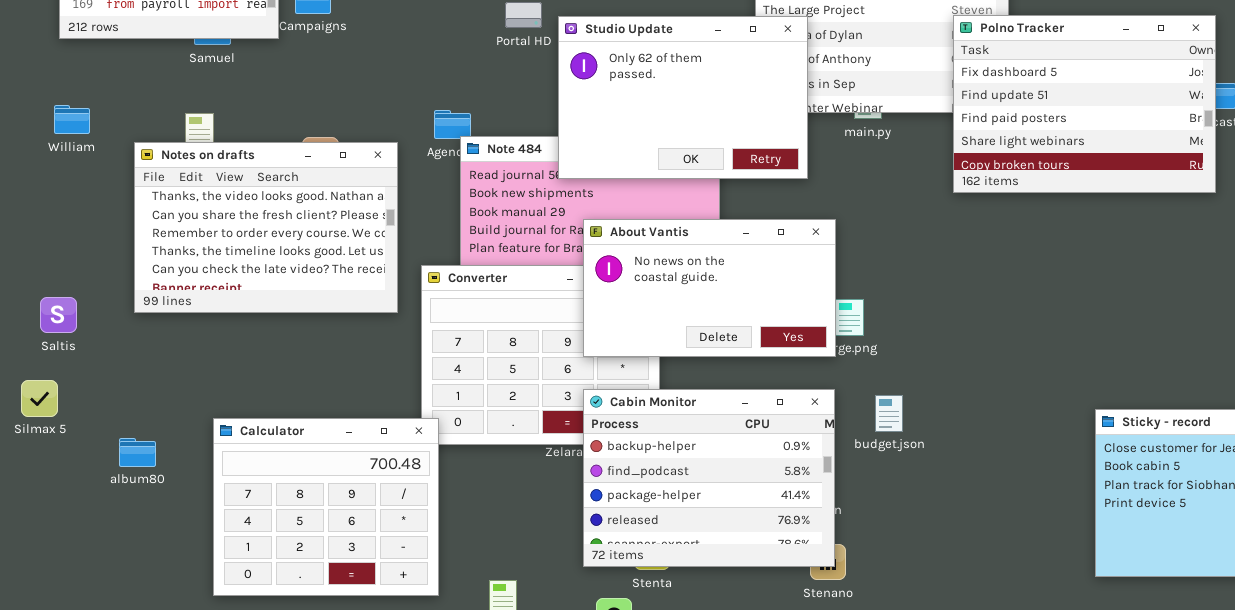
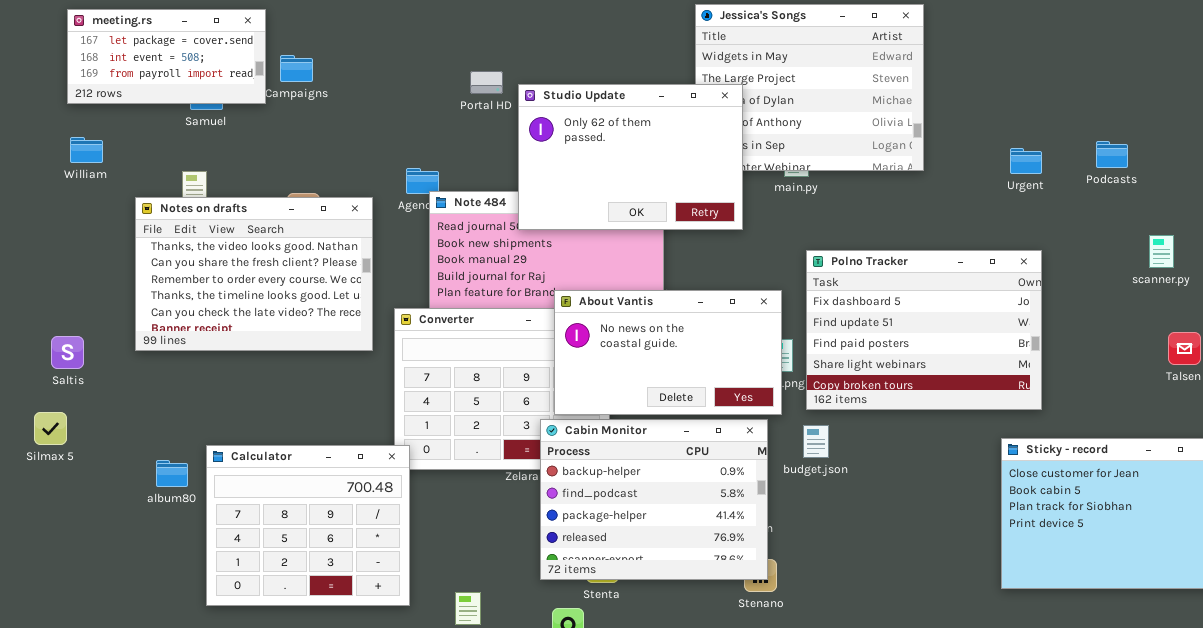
Polno Tracker: [953,15,1216,193] -> [806,250,1042,410], moved
William: [54,105,90,134] -> [70,137,103,163], moved
About Vantis: [583,219,836,357] -> [554,290,782,415], moved
album80: [119,438,156,467] -> [156,460,188,487], moved

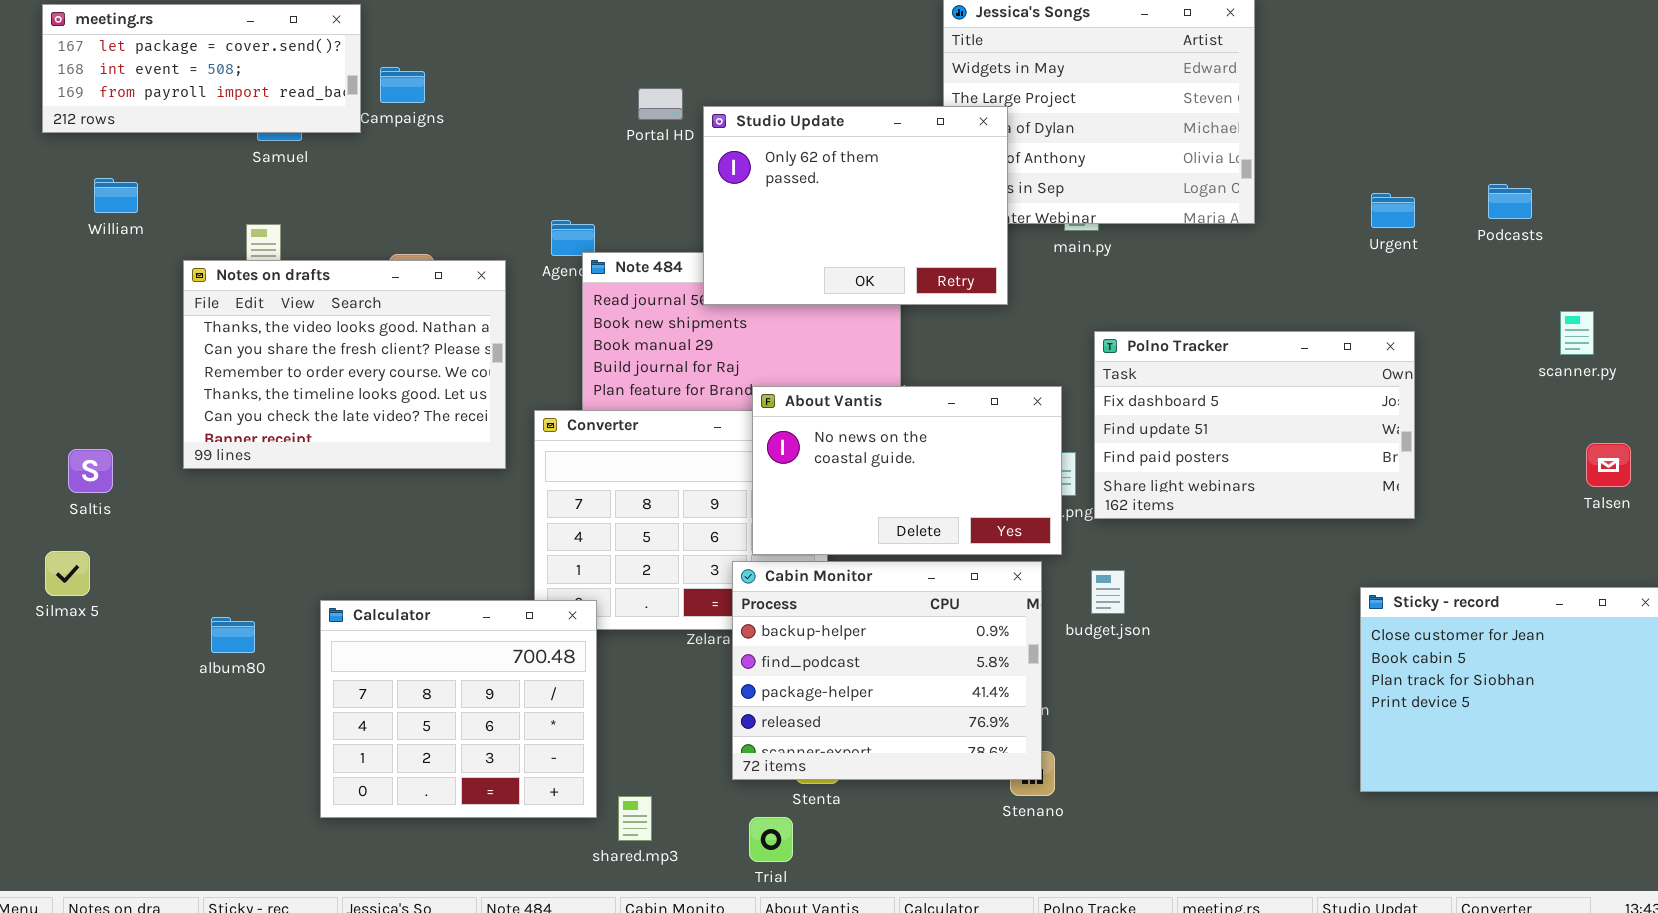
meeting.rs: [67,9,266,104] -> [42,4,361,133], resized
Polno Tracker: [806,250,1042,410] -> [1094,331,1415,519], resized
Calculator: [206,445,410,606] -> [320,600,597,818], moved

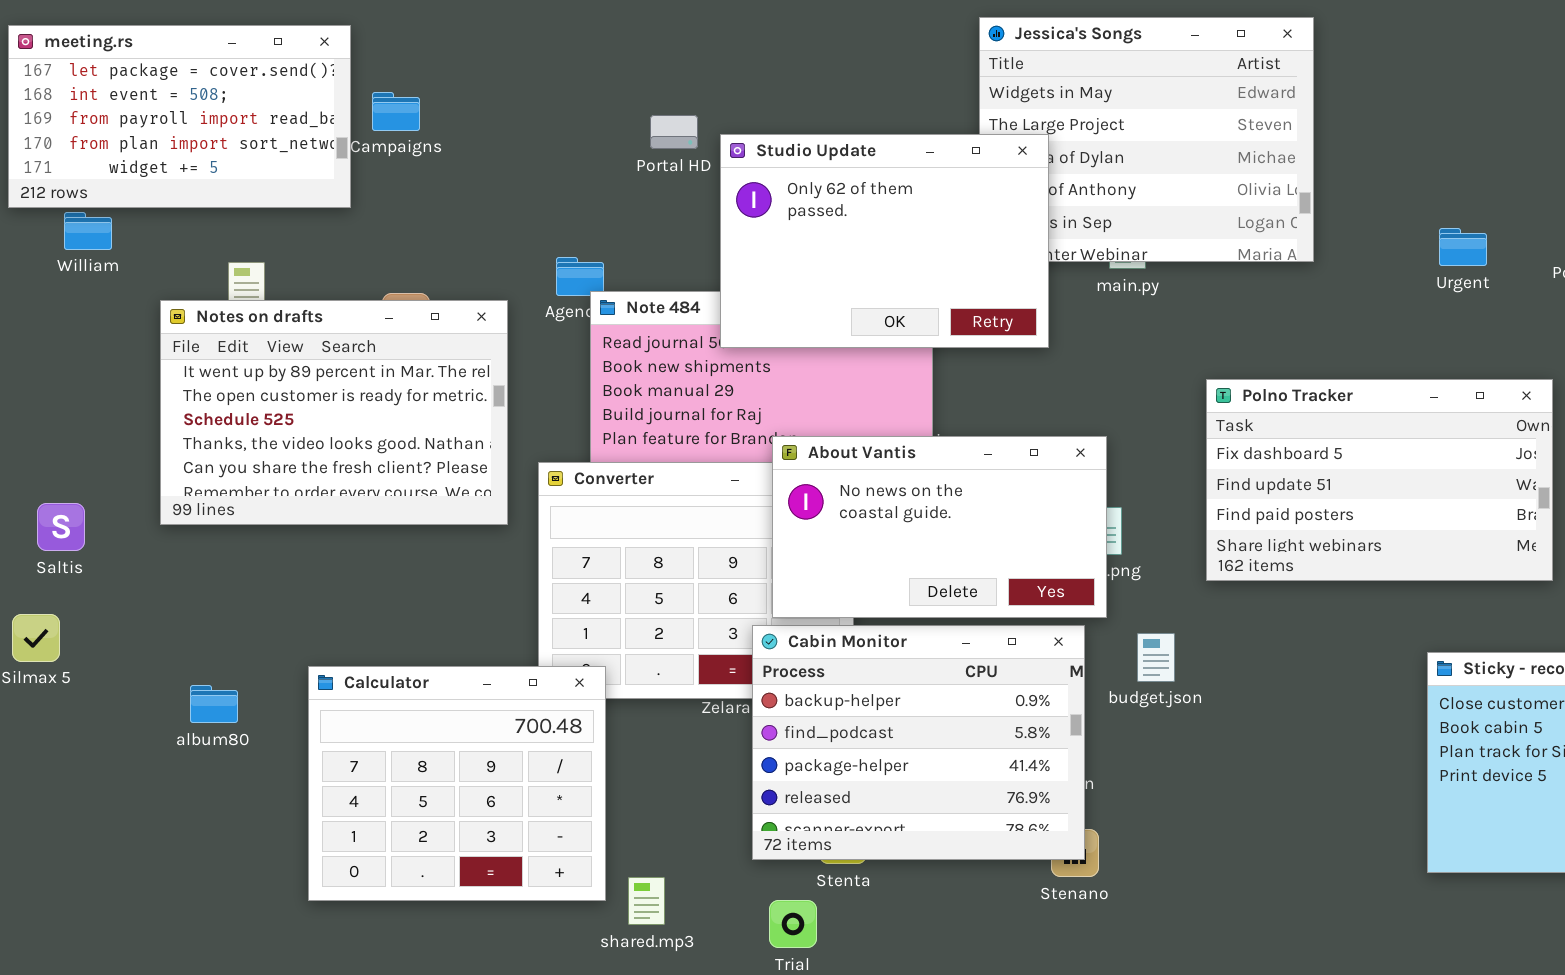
meeting.rs: [42,4,361,133] -> [8,25,351,208], resized
Notes on drafts: [183,260,506,469] -> [160,300,508,525], scrolled up 3 rows
Polno Tracker: [1094,331,1415,519] -> [1206,379,1553,581], moved

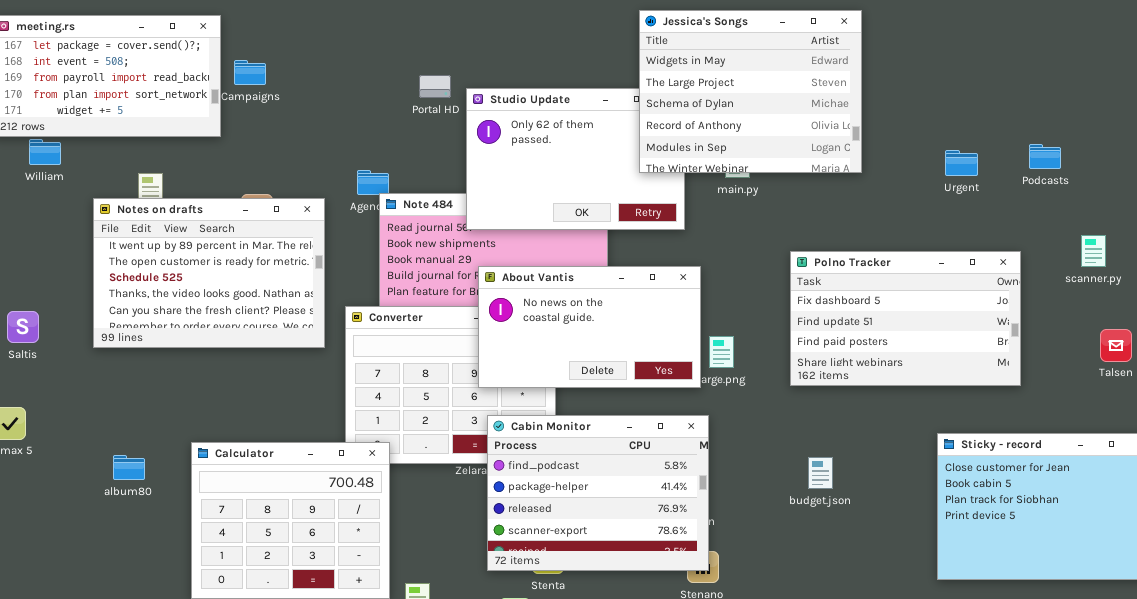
Jessica's Songs: [979,17,1314,262] -> [639,10,862,173], raised
About Vantis: [772,436,1107,618] -> [478,266,701,388], moved
Saltis: [37,503,85,551] -> [7,311,39,343], moved
Cabin Monitor: [752,625,1085,860] -> [487,415,709,571], scrolled down 1 row
budget.json: [1137,633,1175,682] -> [808,457,833,489], moved

